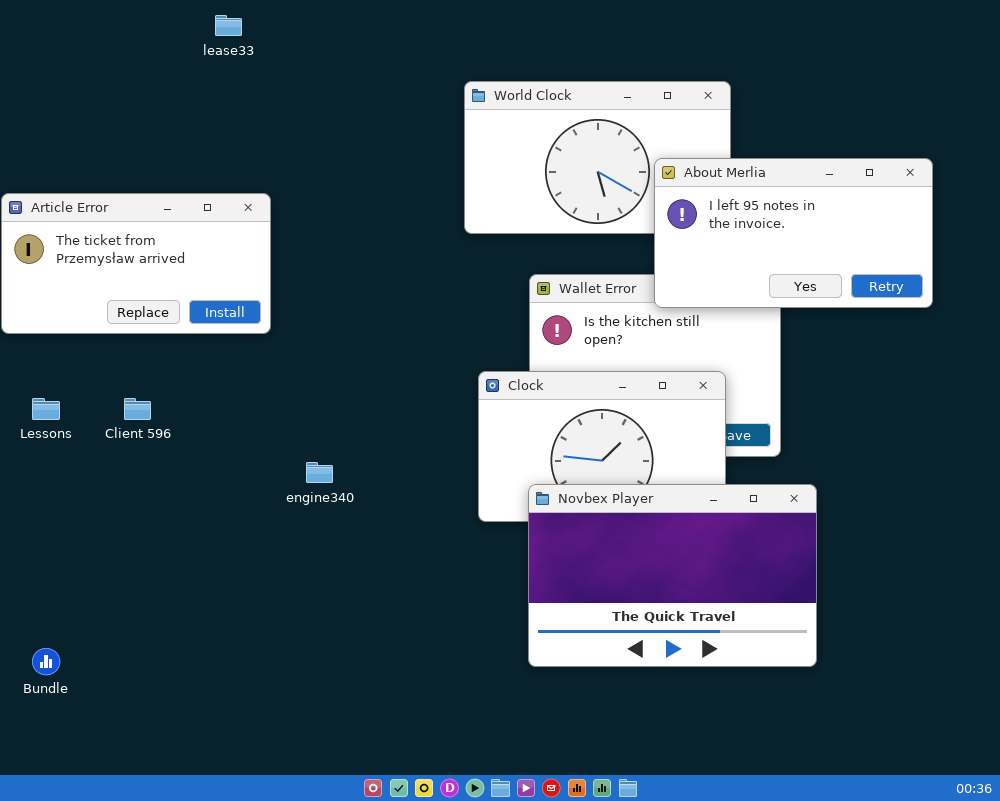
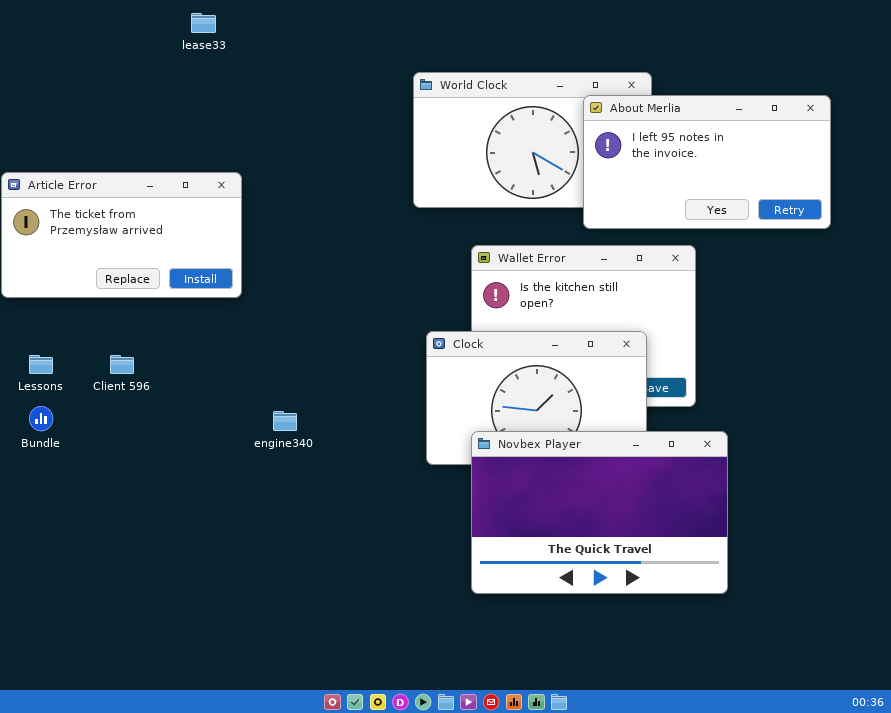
About Merlia: [654,158,933,308] -> [583,95,831,229], moved
Bundle: [32,648,60,675] -> [29,406,53,431], moved

